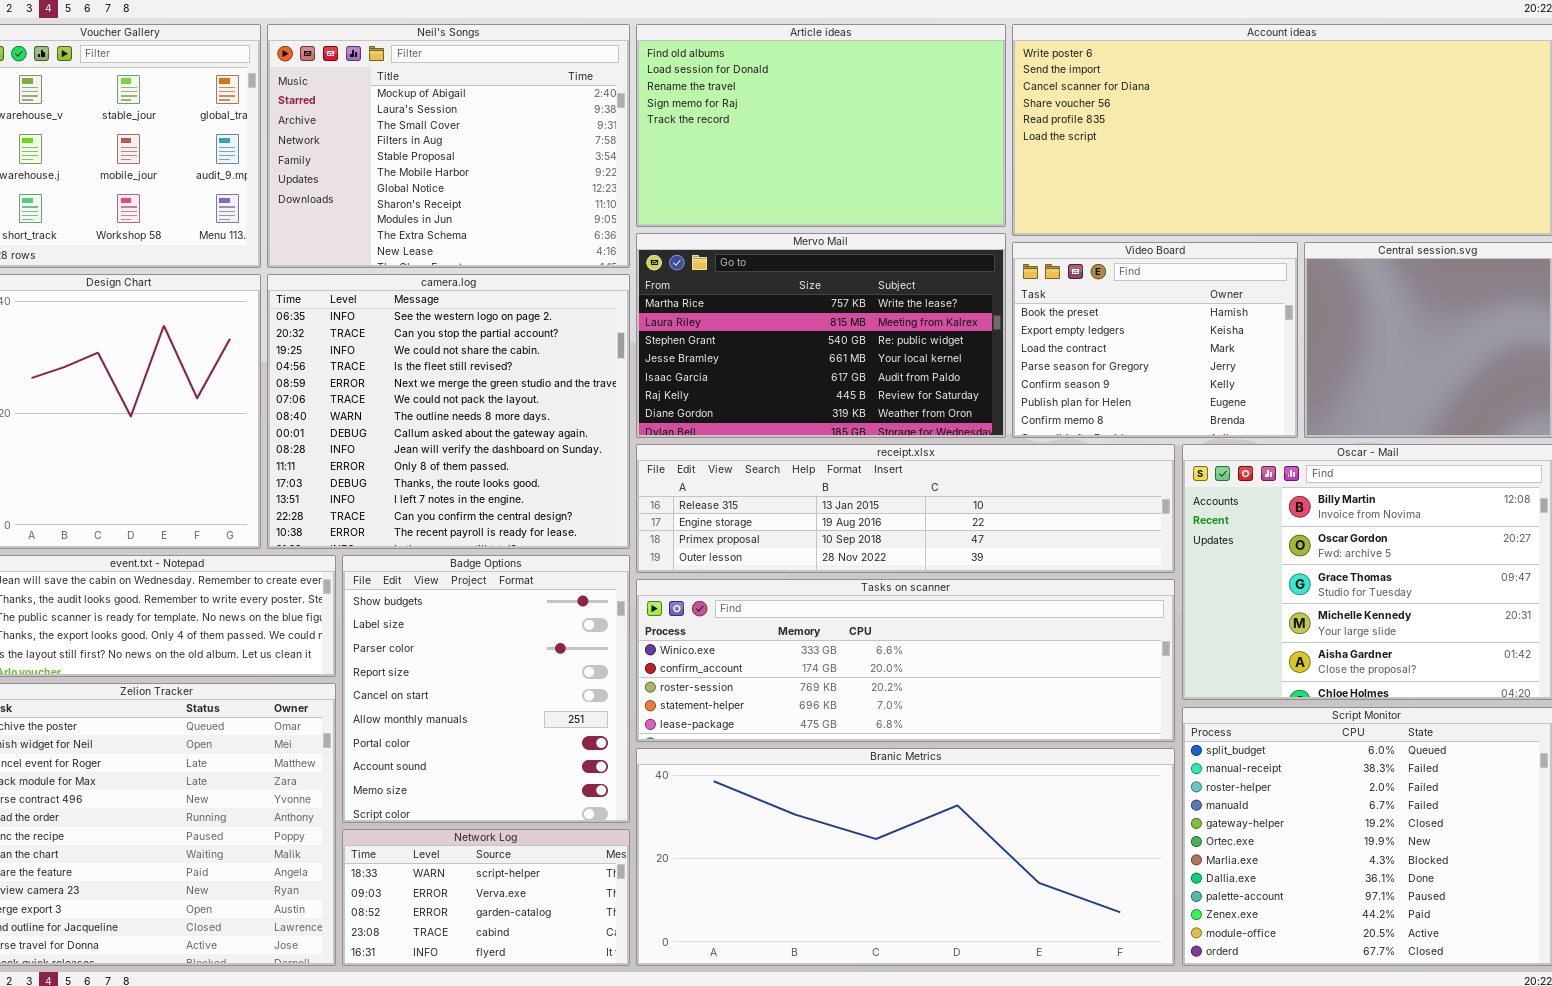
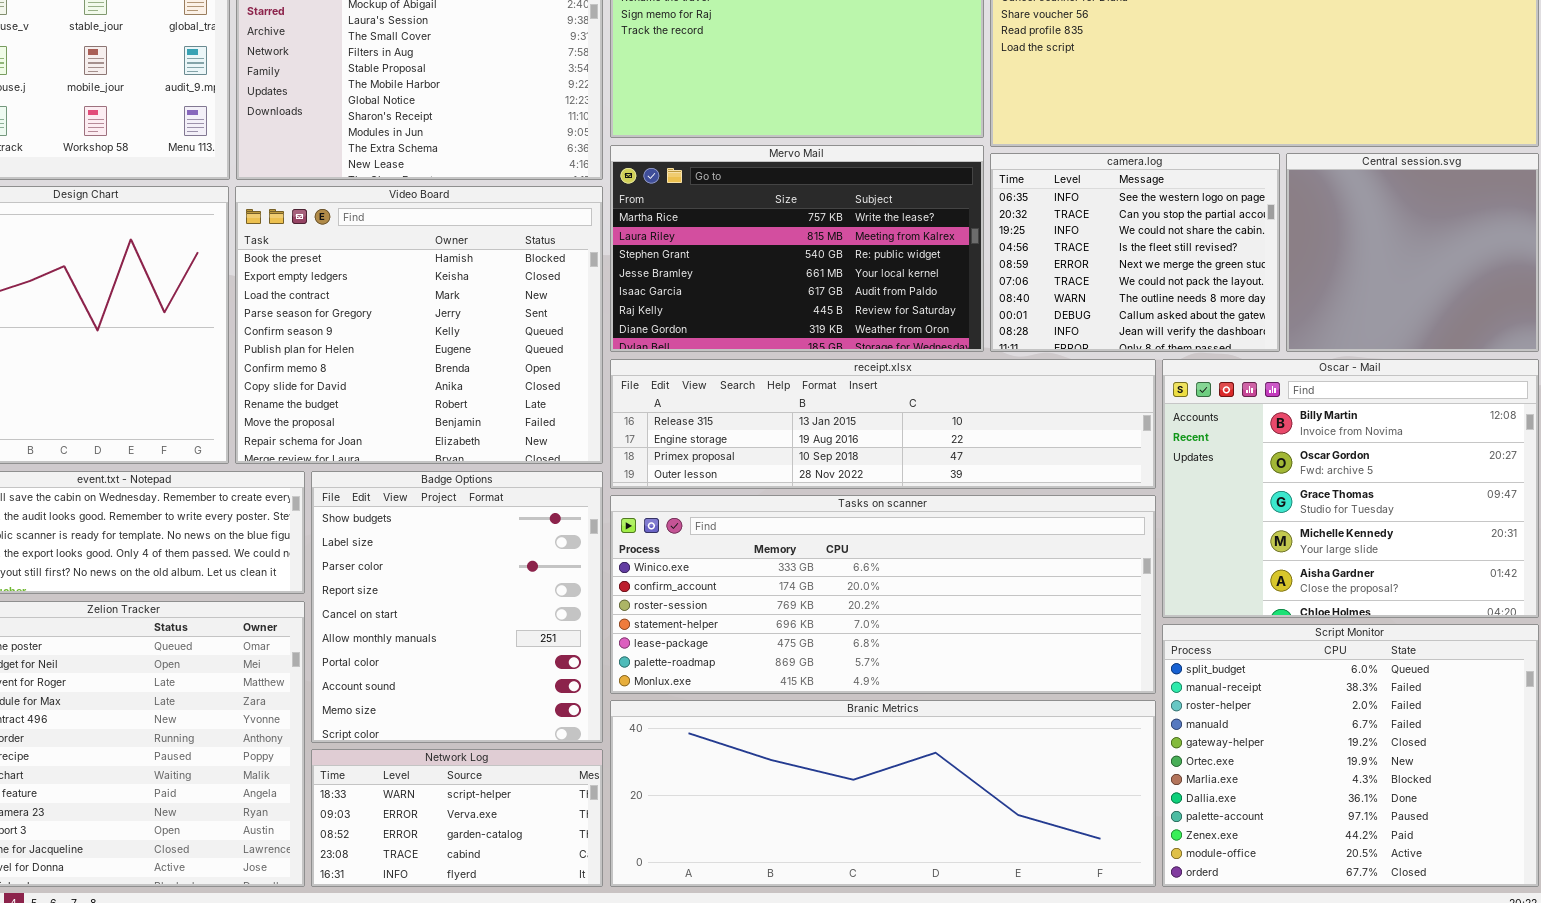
Video Board: [1012,242,1298,438] -> [235,186,603,464], moved, resized
camera.log: [267,274,630,549] -> [990,153,1280,352], moved, resized
Tasks on scanner: [636,579,1175,742] -> [610,495,1156,694], resized
Branic Metrics: [636,748,1175,966] -> [610,700,1156,887], resized

